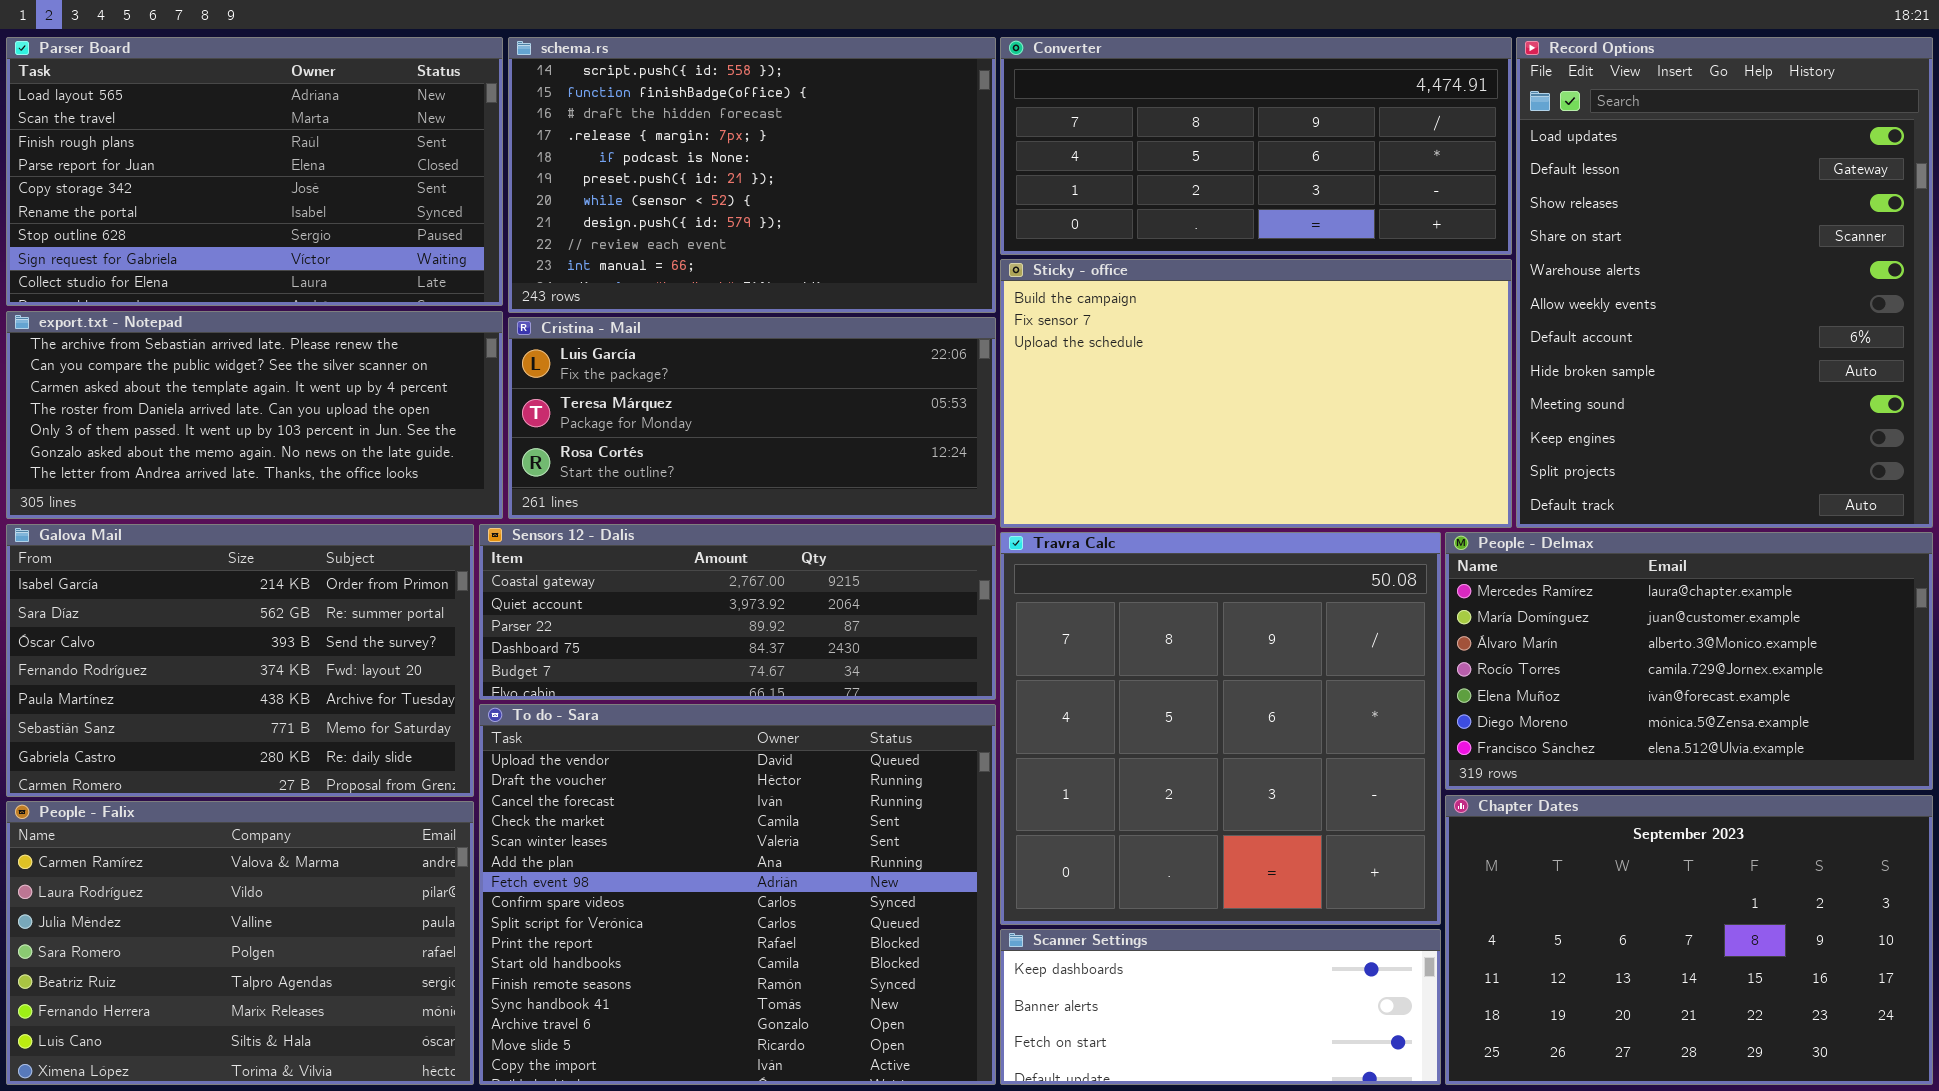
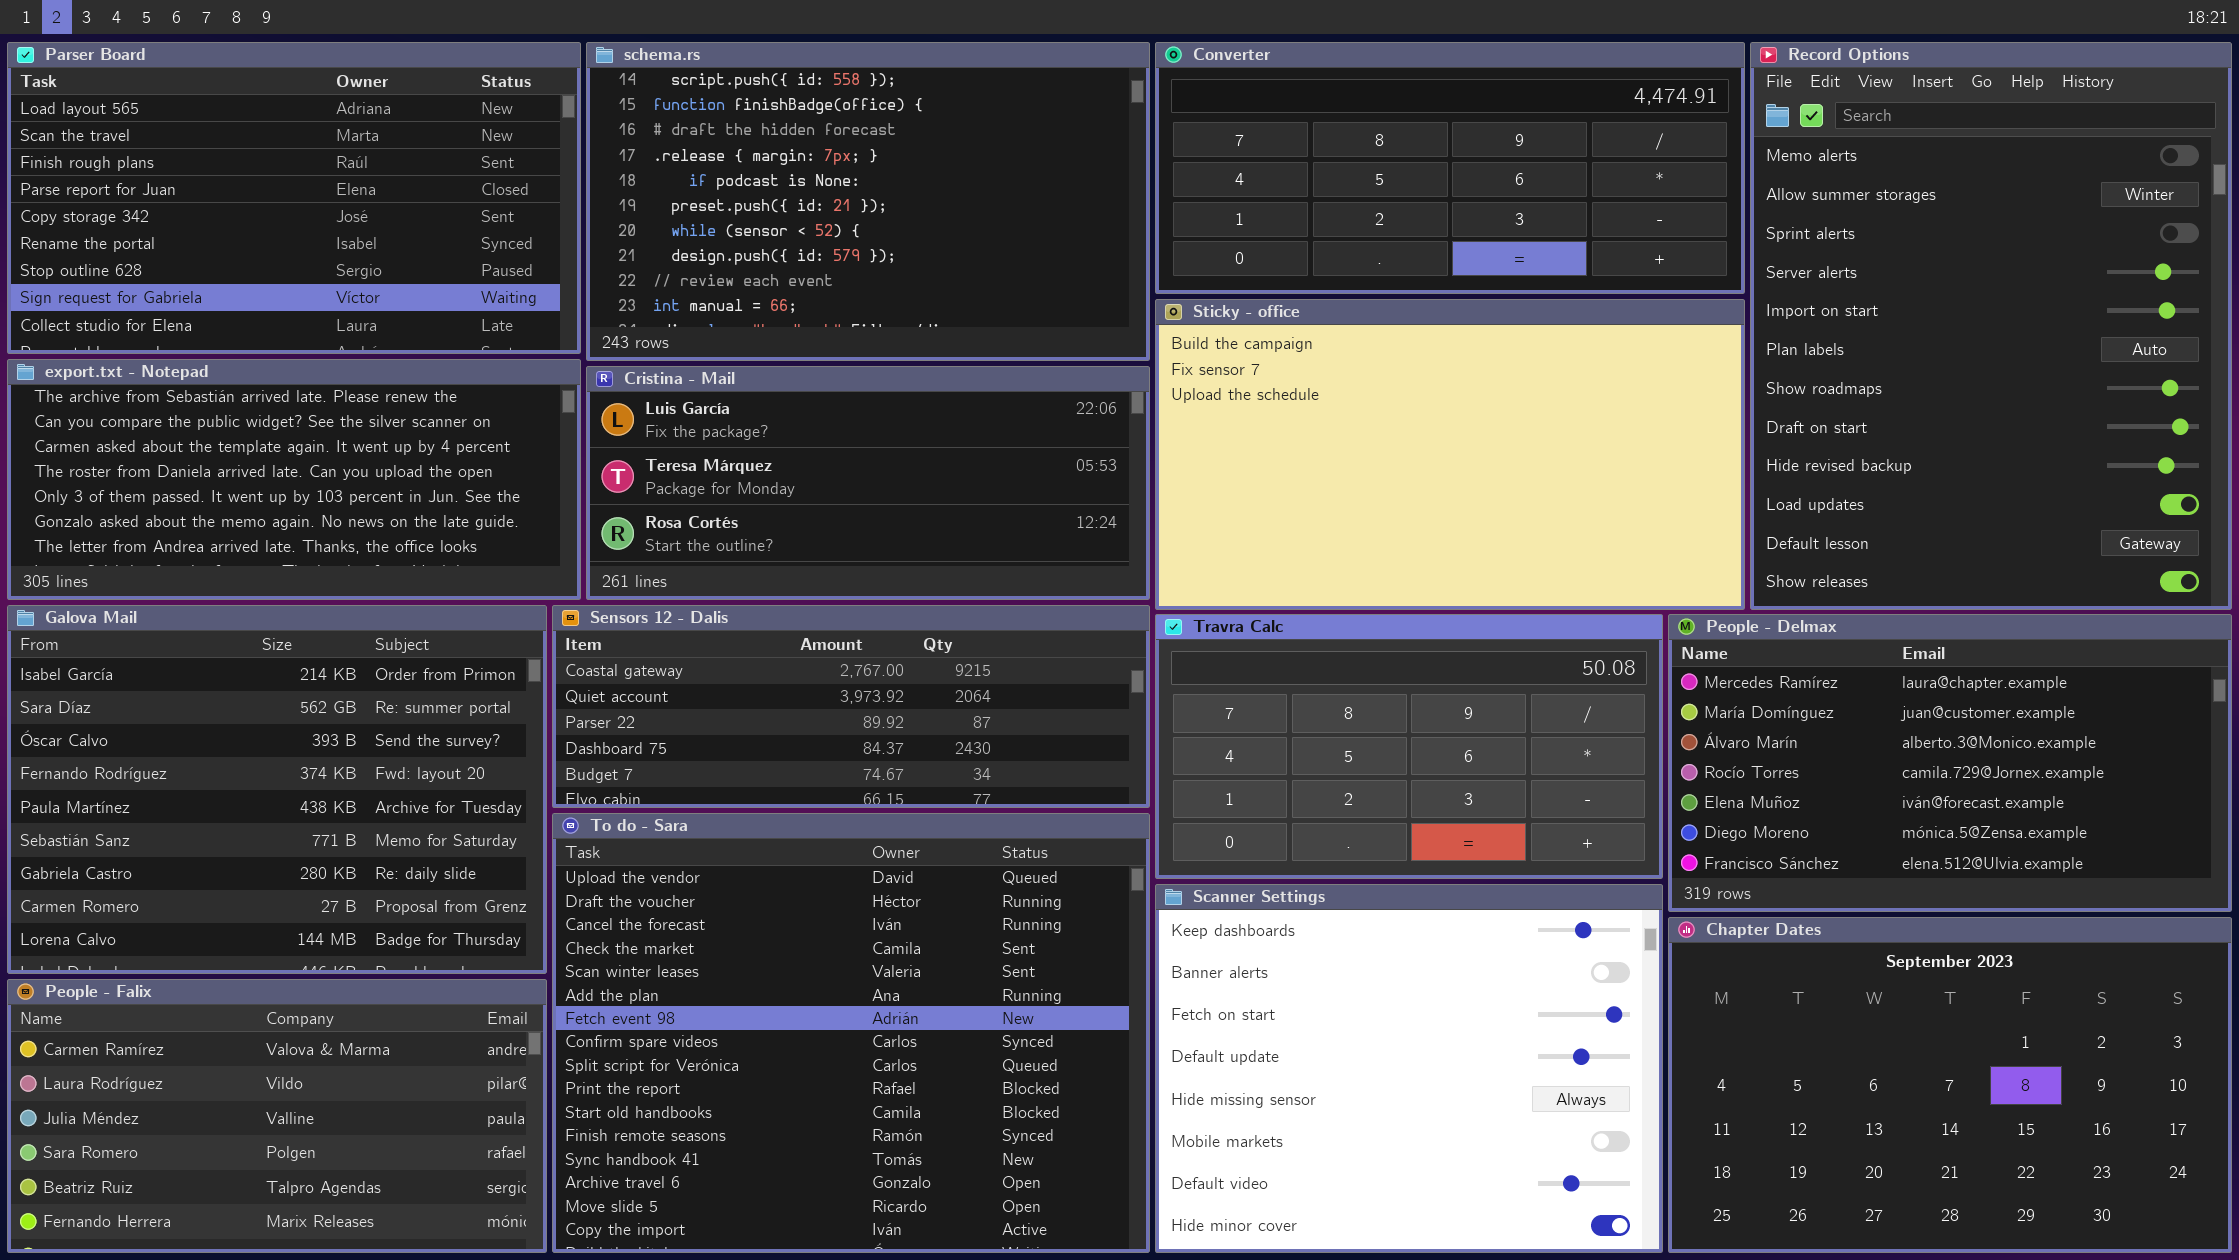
Record Options: [1516,37,1933,528] -> [1750,42,2232,610], scrolled up 9 rows
Galova Mail: [6,524,474,797] -> [7,605,547,974], resized
Travra Calc: [1000,532,1441,925] -> [1155,614,1663,879], resized
People - Falix: [6,801,474,1085] -> [7,979,547,1253], resized
Scanner Settings: [1000,929,1441,1085] -> [1155,884,1663,1253], resized

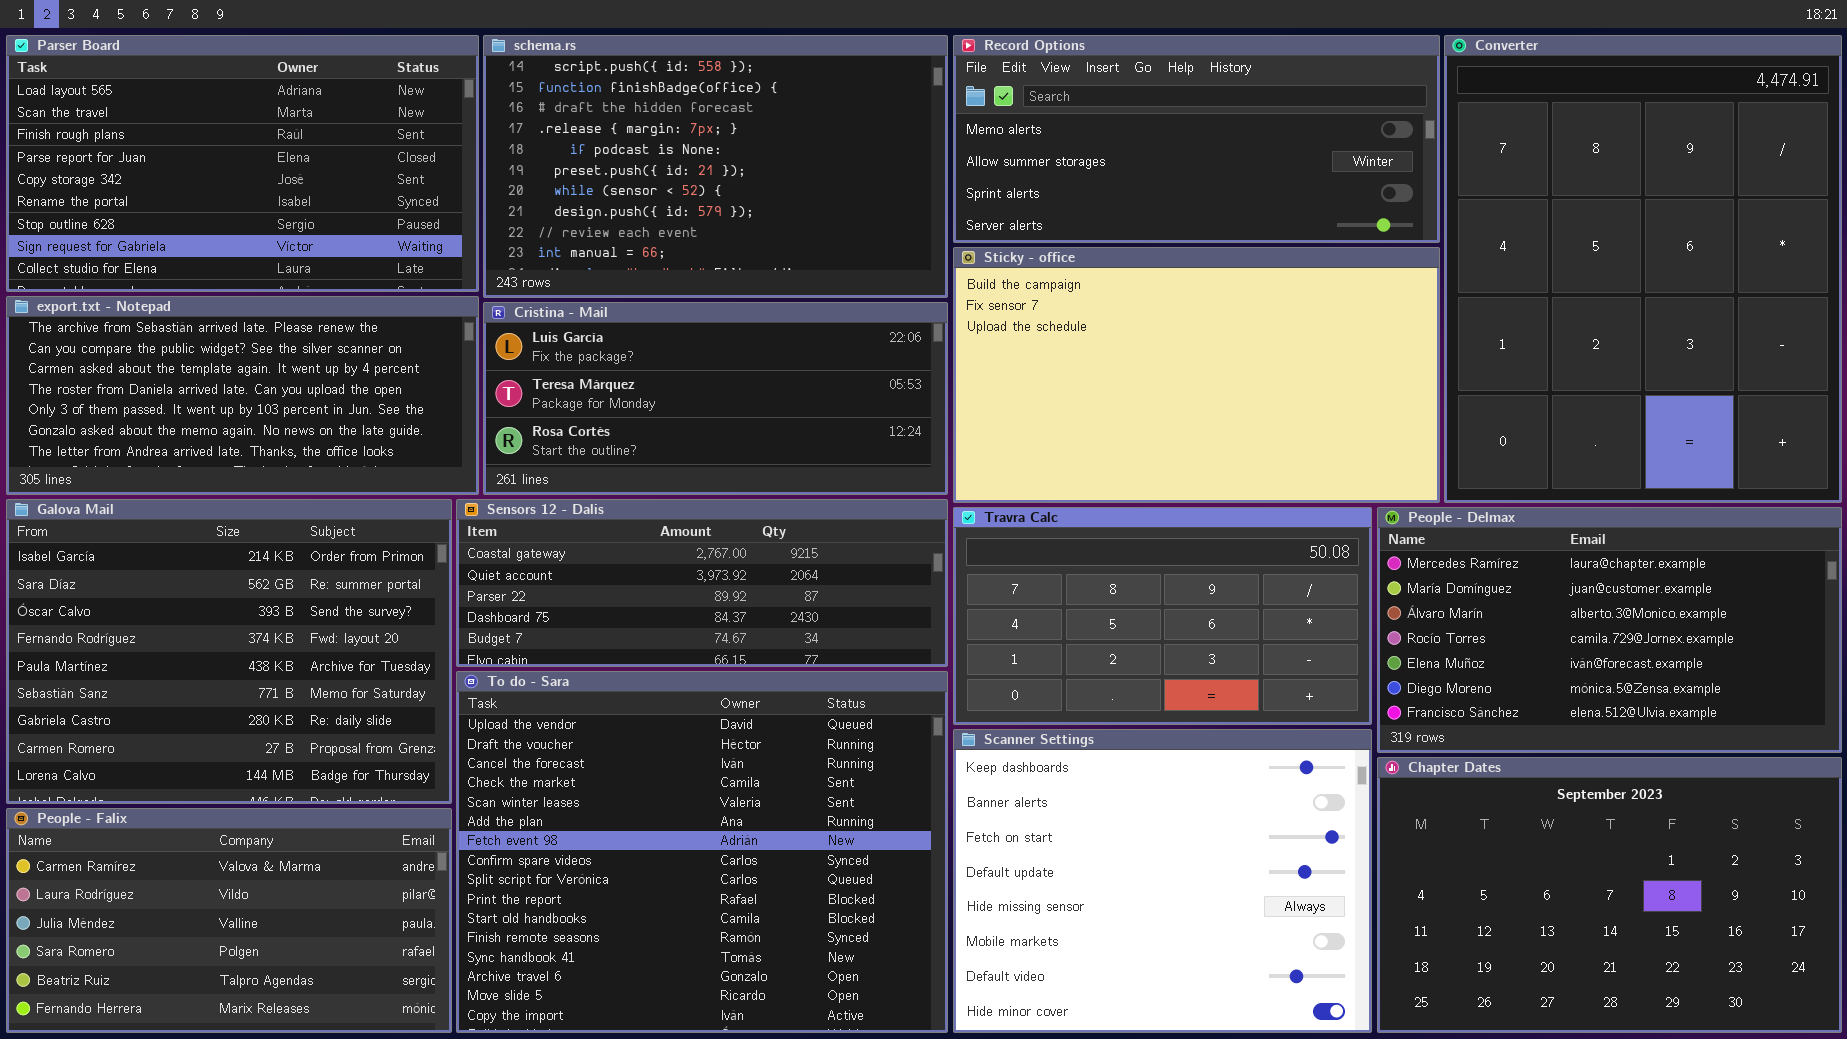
Converter: [1155,42,1745,294] -> [1444,35,1842,503], moved, resized
Record Options: [1750,42,2232,610] -> [953,35,1440,243], moved, resized

